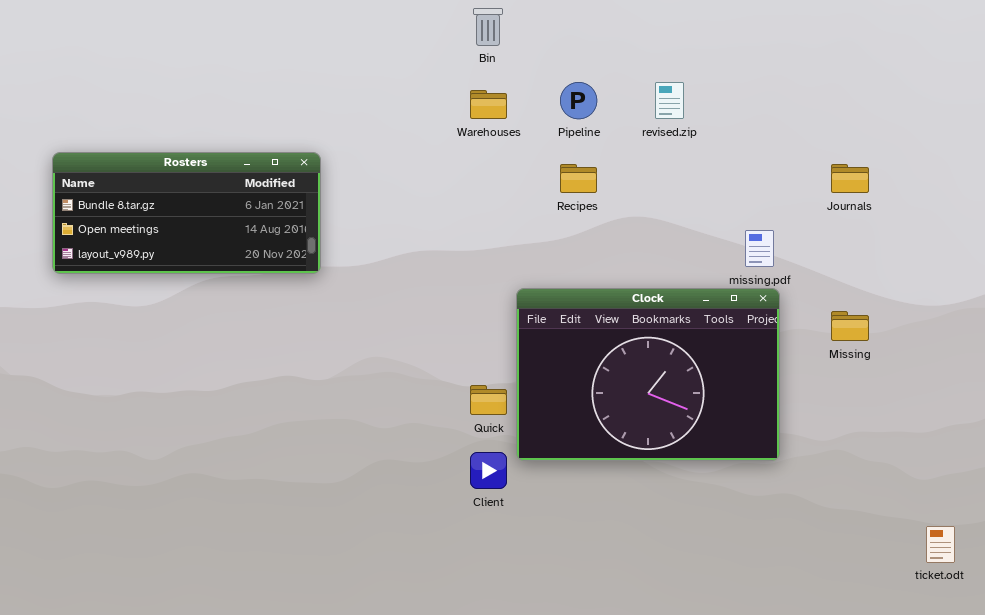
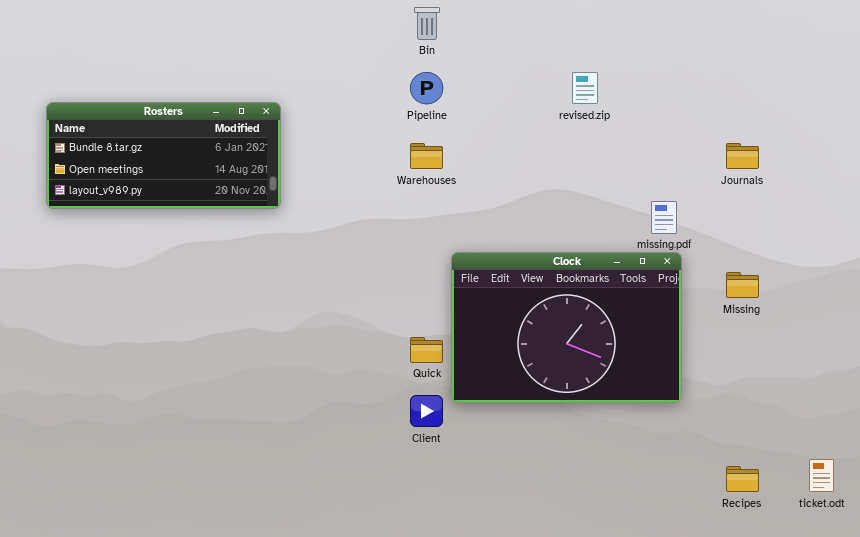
Pipeline: [560,82,597,119] -> [410,72,443,104], moved
Warehouses: [470,90,507,119] -> [410,143,443,169], moved
Rosters: [52,152,321,274] -> [46,102,281,209], moved
Recipes: [560,164,597,193] -> [726,466,759,492], moved

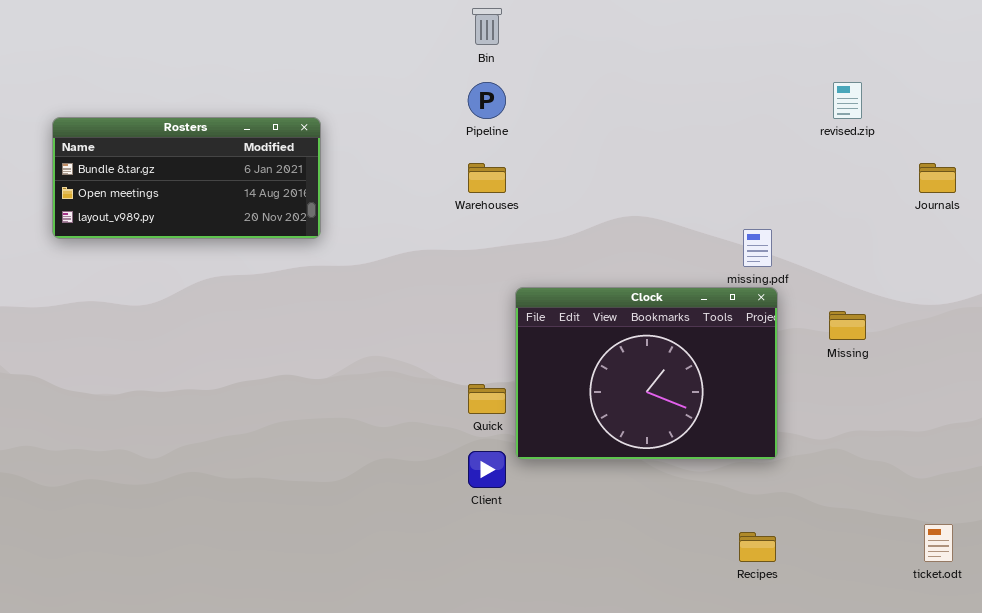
revised.zip: [572,72,598,104] -> [833,82,862,119], moved
Journals: [726,143,759,169] -> [919,163,956,193], moved
Recipes: [726,466,759,492] -> [739,532,776,562], moved

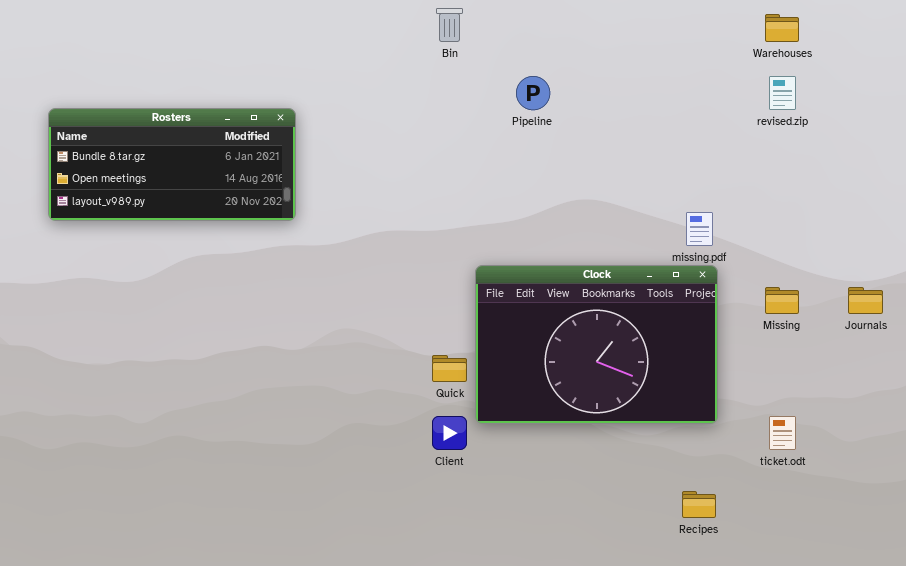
Pipeline: [468,82,506,119] -> [516,76,550,110], moved
Warehouses: [468,163,506,193] -> [765,14,799,42], moved
Journals: [919,163,956,193] -> [848,287,883,314], moved
ticket.odt: [924,524,953,562] -> [769,416,796,450], moved

